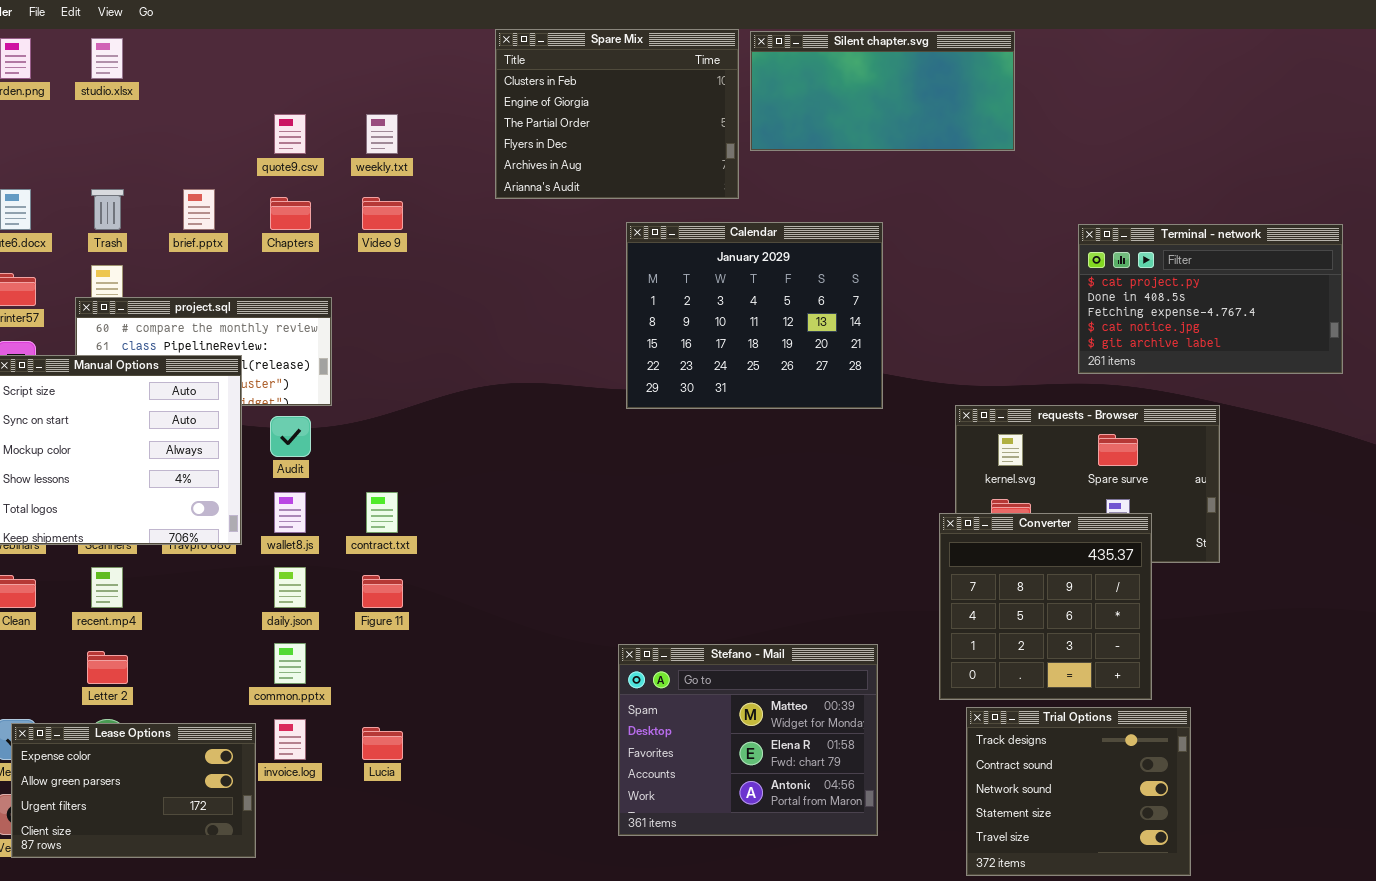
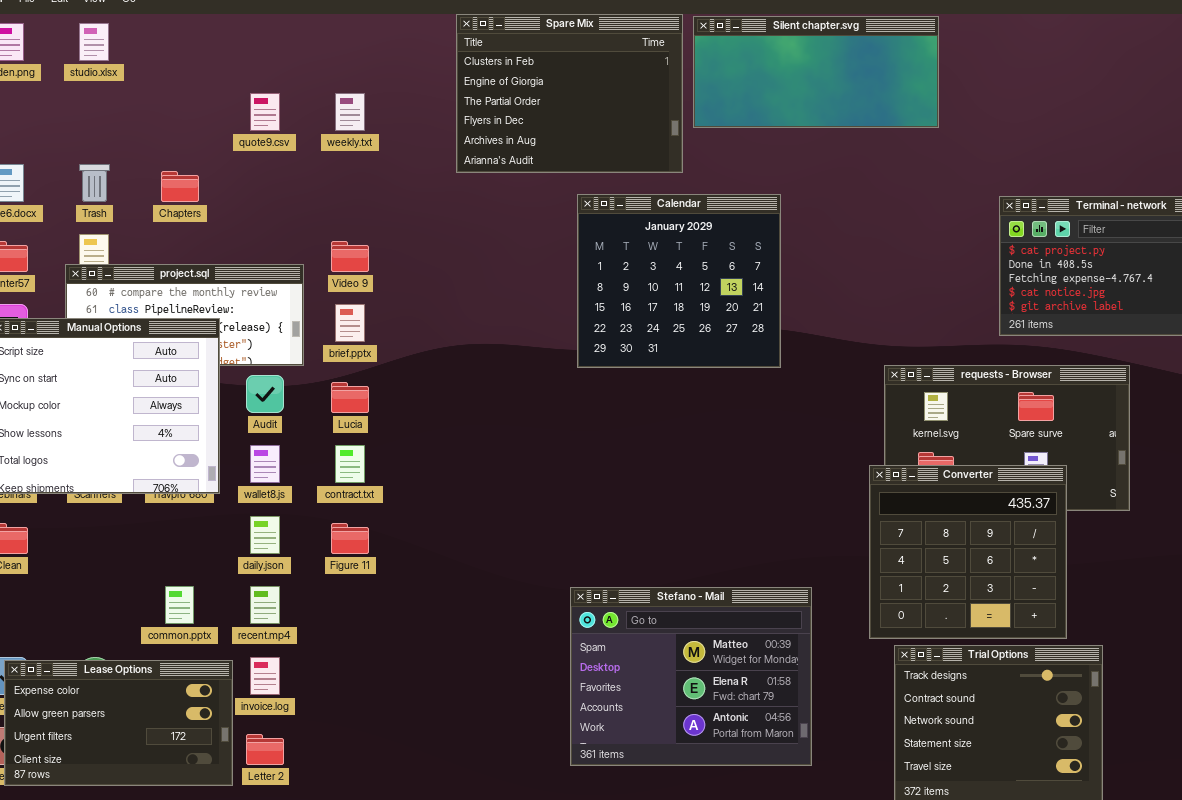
brief.pptx: [183,189,215,230] -> [335,304,365,342], moved
Chapters: [270,197,311,230] -> [161,171,199,202], moved
Video 9: [362,197,403,230] -> [331,241,369,272], moved
Calendar: [626,222,883,409] -> [577,194,781,368], resized
recent.mp4: [91,567,123,608] -> [250,586,280,624], moved
common.pptx: [274,643,306,684] -> [165,586,194,624], moved
Letter 2: [87,651,128,684] -> [246,734,284,765], moved
Lucia: [362,727,403,760] -> [331,382,369,413], moved

